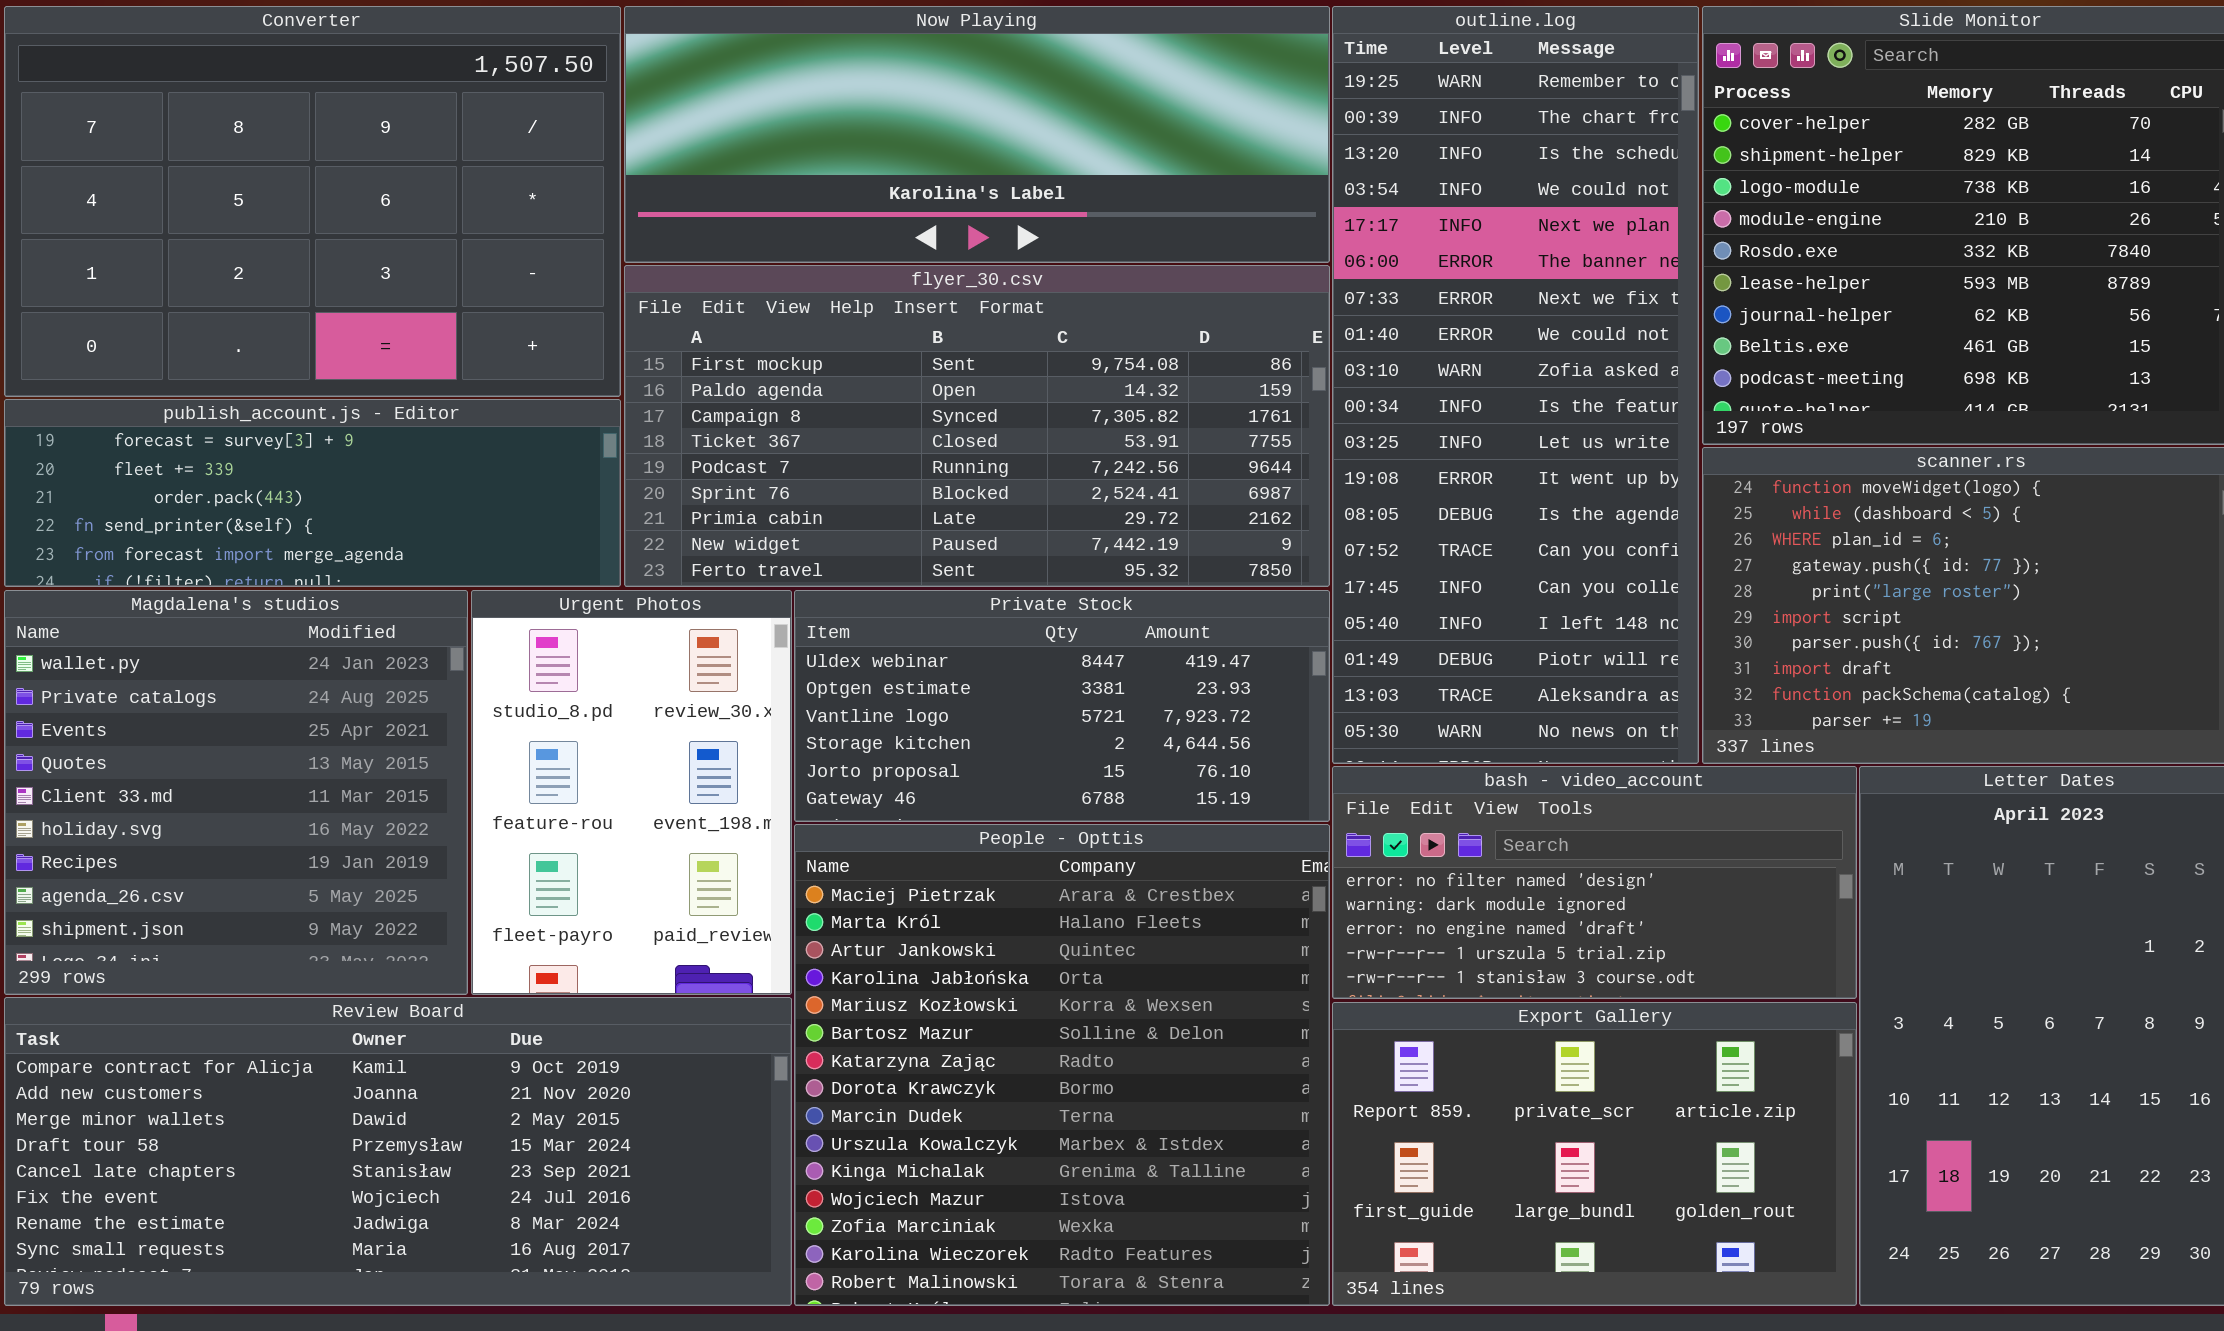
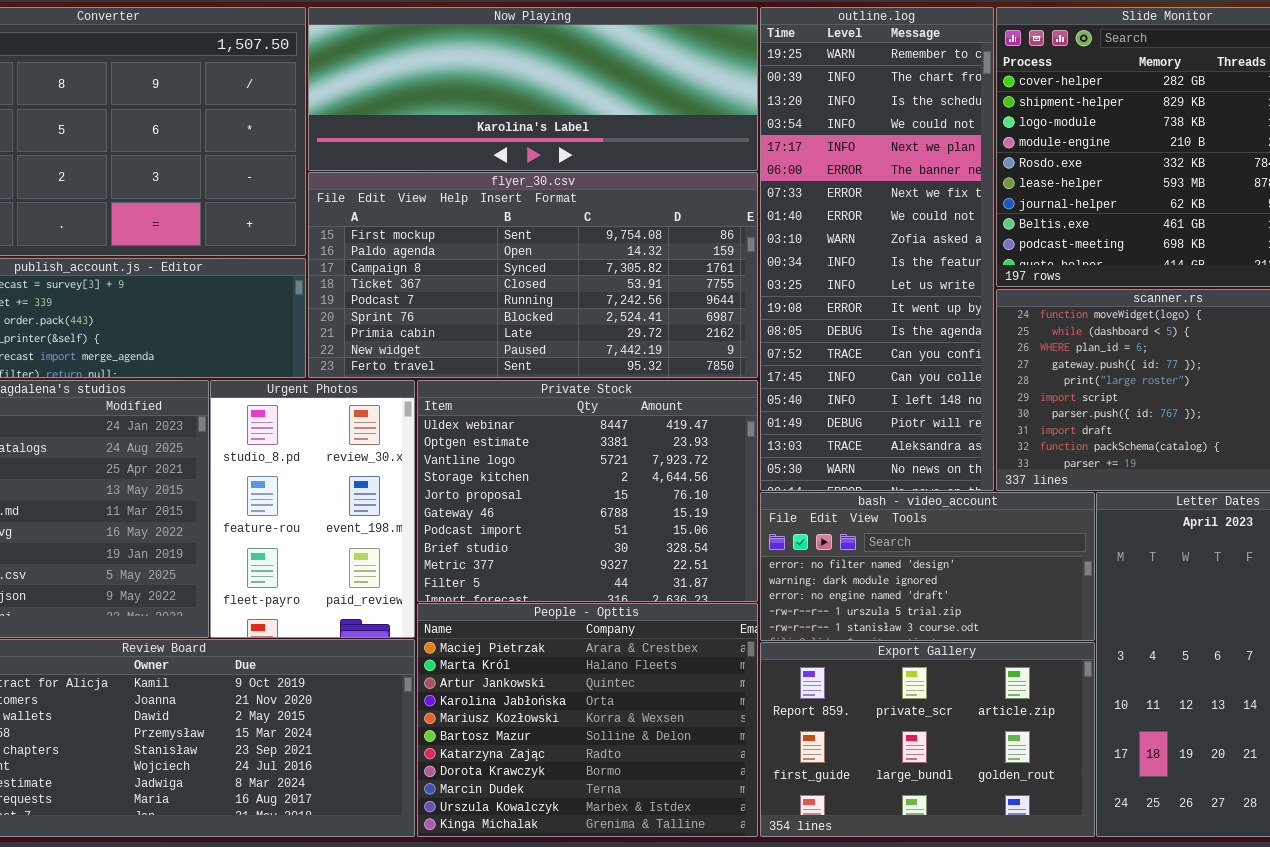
Private Stock: [794,590,1330,822] -> [417,380,758,602], resized
People - Opttis: [794,824,1330,1306] -> [417,603,758,837], resized

